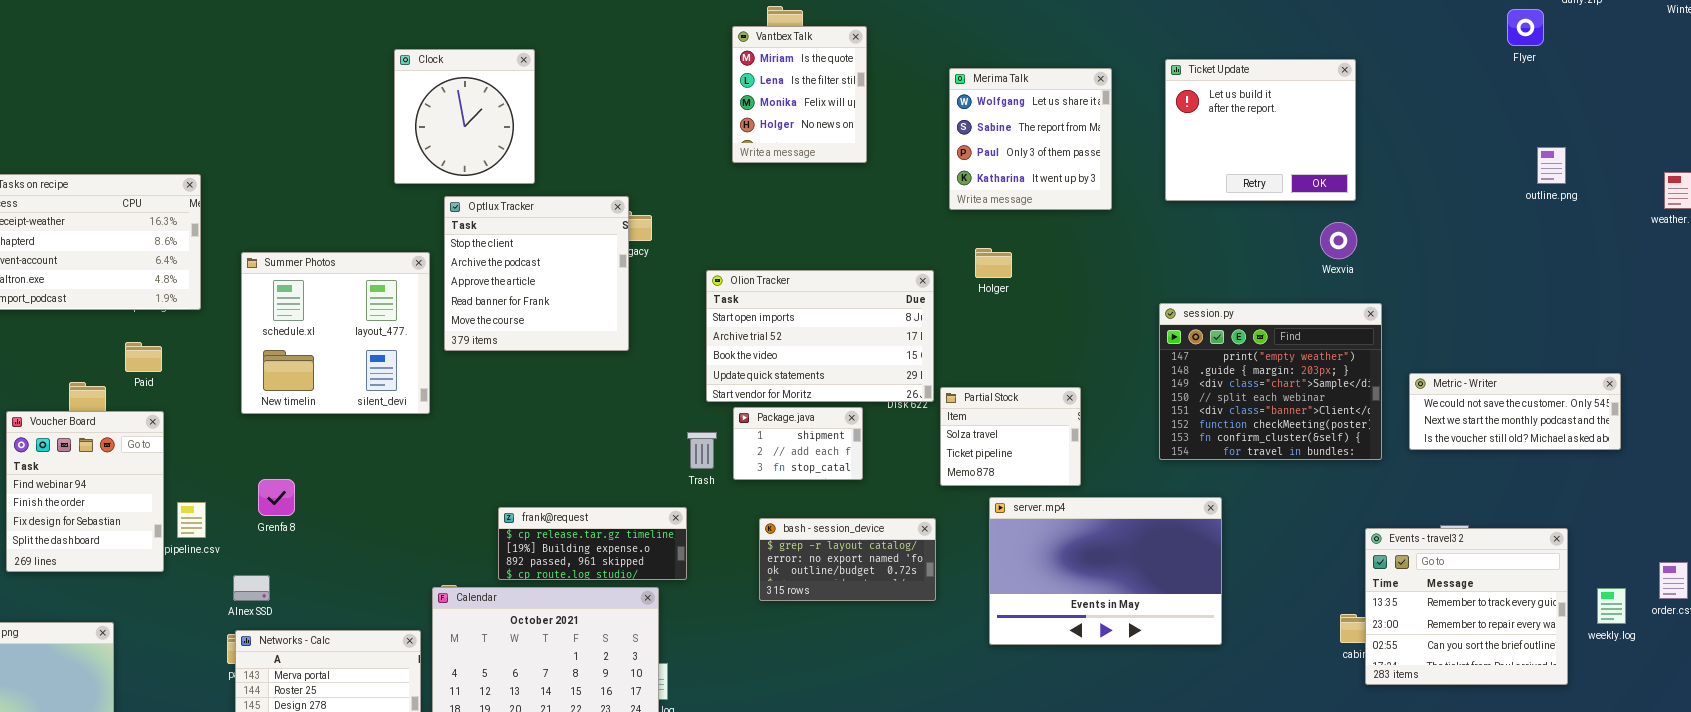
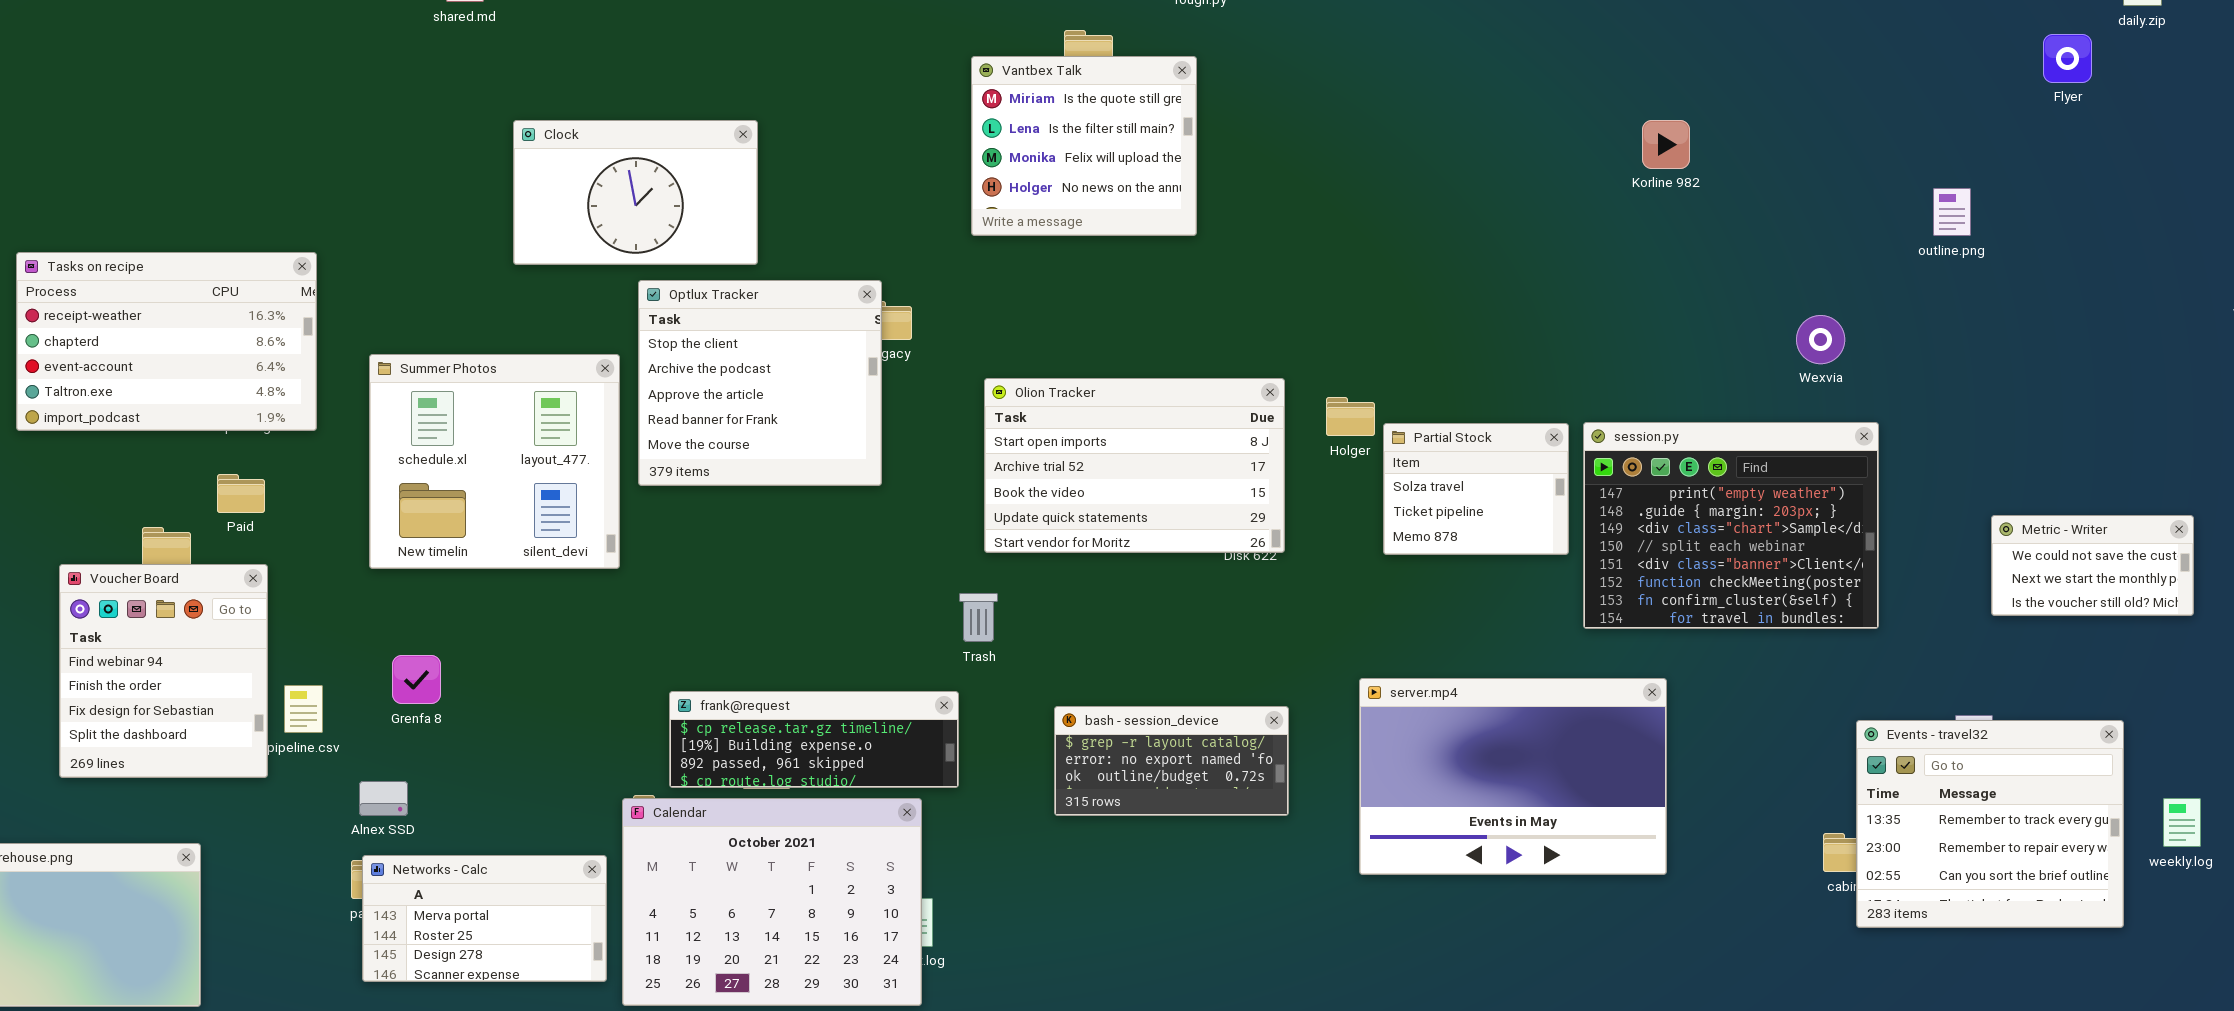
Vantbex Talk: [732,26,867,163] -> [971,56,1197,236], resized
Clock: [394,49,535,184] -> [513,120,758,265], resized
Ticket Update: [1165,59,1356,201] -> none, closed
Merima Talk: [949,68,1112,210] -> none, closed
outline.png: [1537,147,1566,184] -> [1933,188,1971,236], moved
Holger: [975,248,1012,278] -> [1326,397,1375,436], moved
Metric - Writer: [1409,373,1621,450] -> [1991,515,2194,616], resized
Partial Stock: [940,387,1081,486] -> [1383,423,1569,555], moved
Package.java: [733,407,863,480] -> none, closed
frank@request: [498,507,687,580] -> [669,691,959,788], resized

